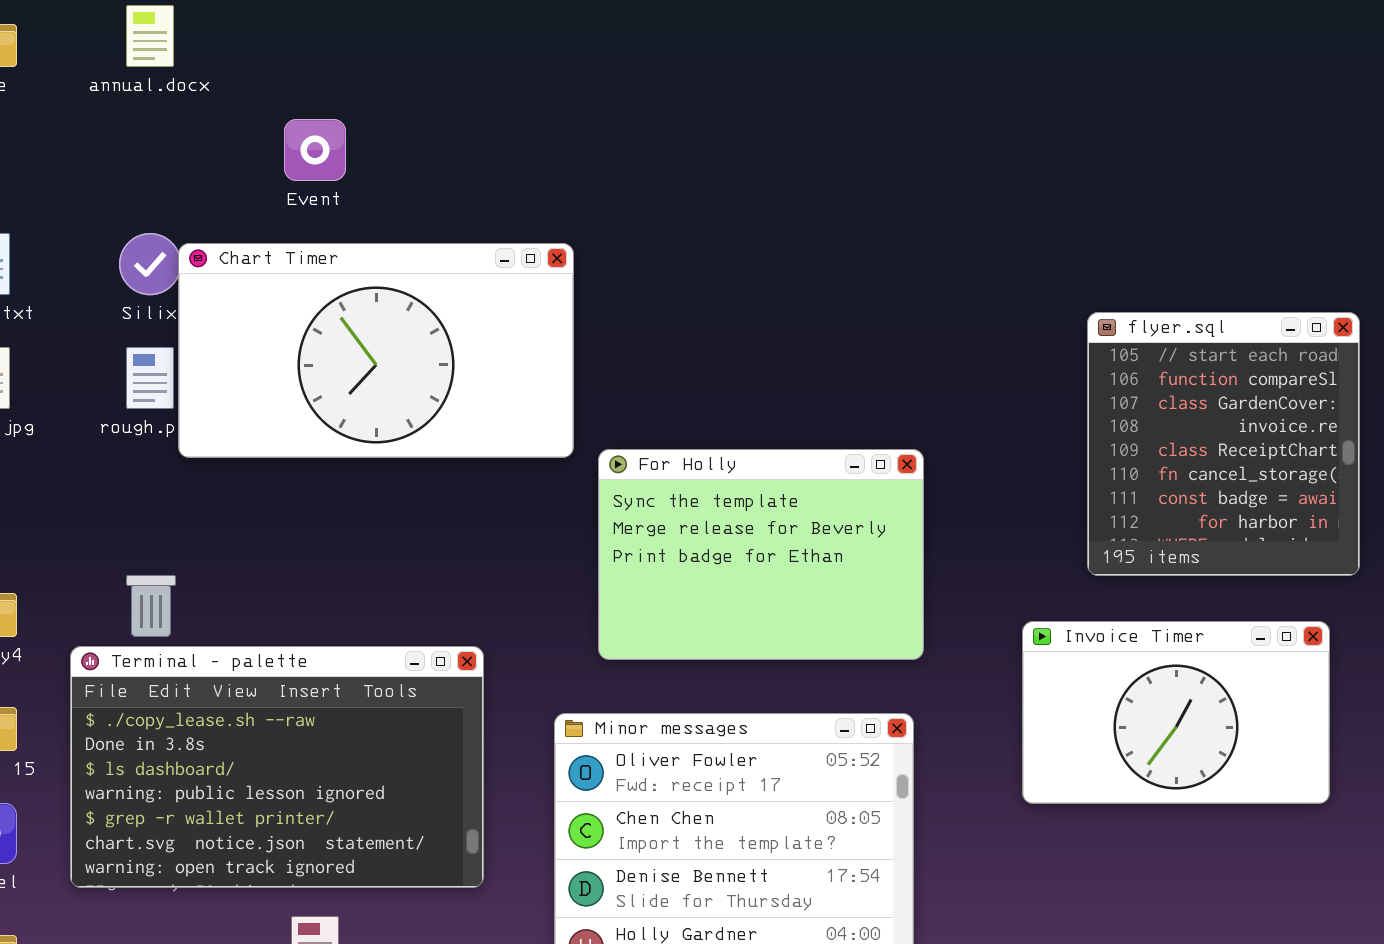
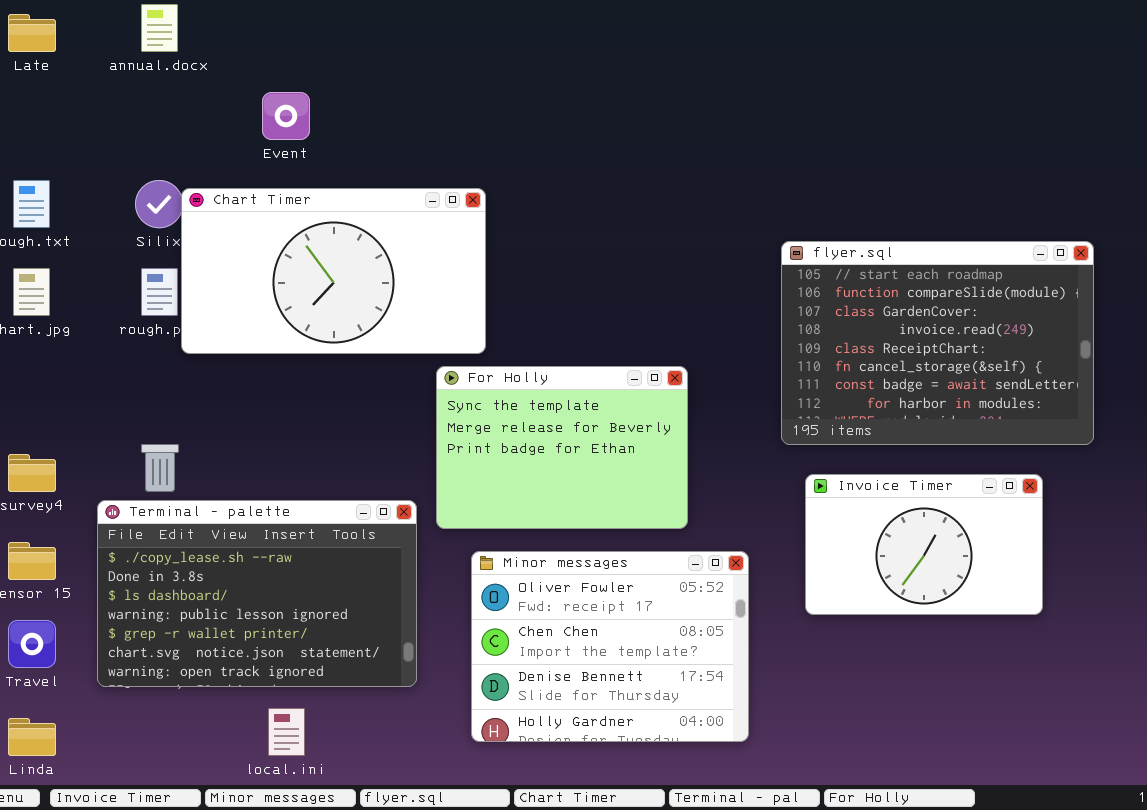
flyer.sql: [1087,312,1360,576] -> [781,241,1094,445], resized
For Holly: [598,449,924,660] -> [436,366,688,529], moved
Invoice Timer: [1022,621,1330,804] -> [805,474,1043,615], moved

